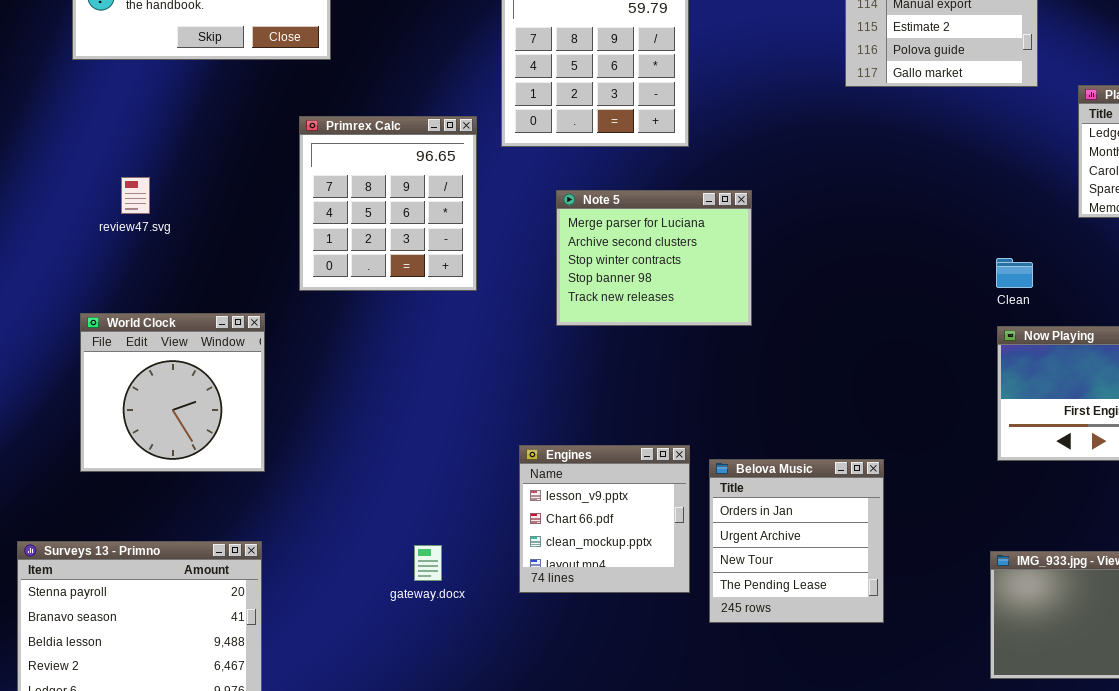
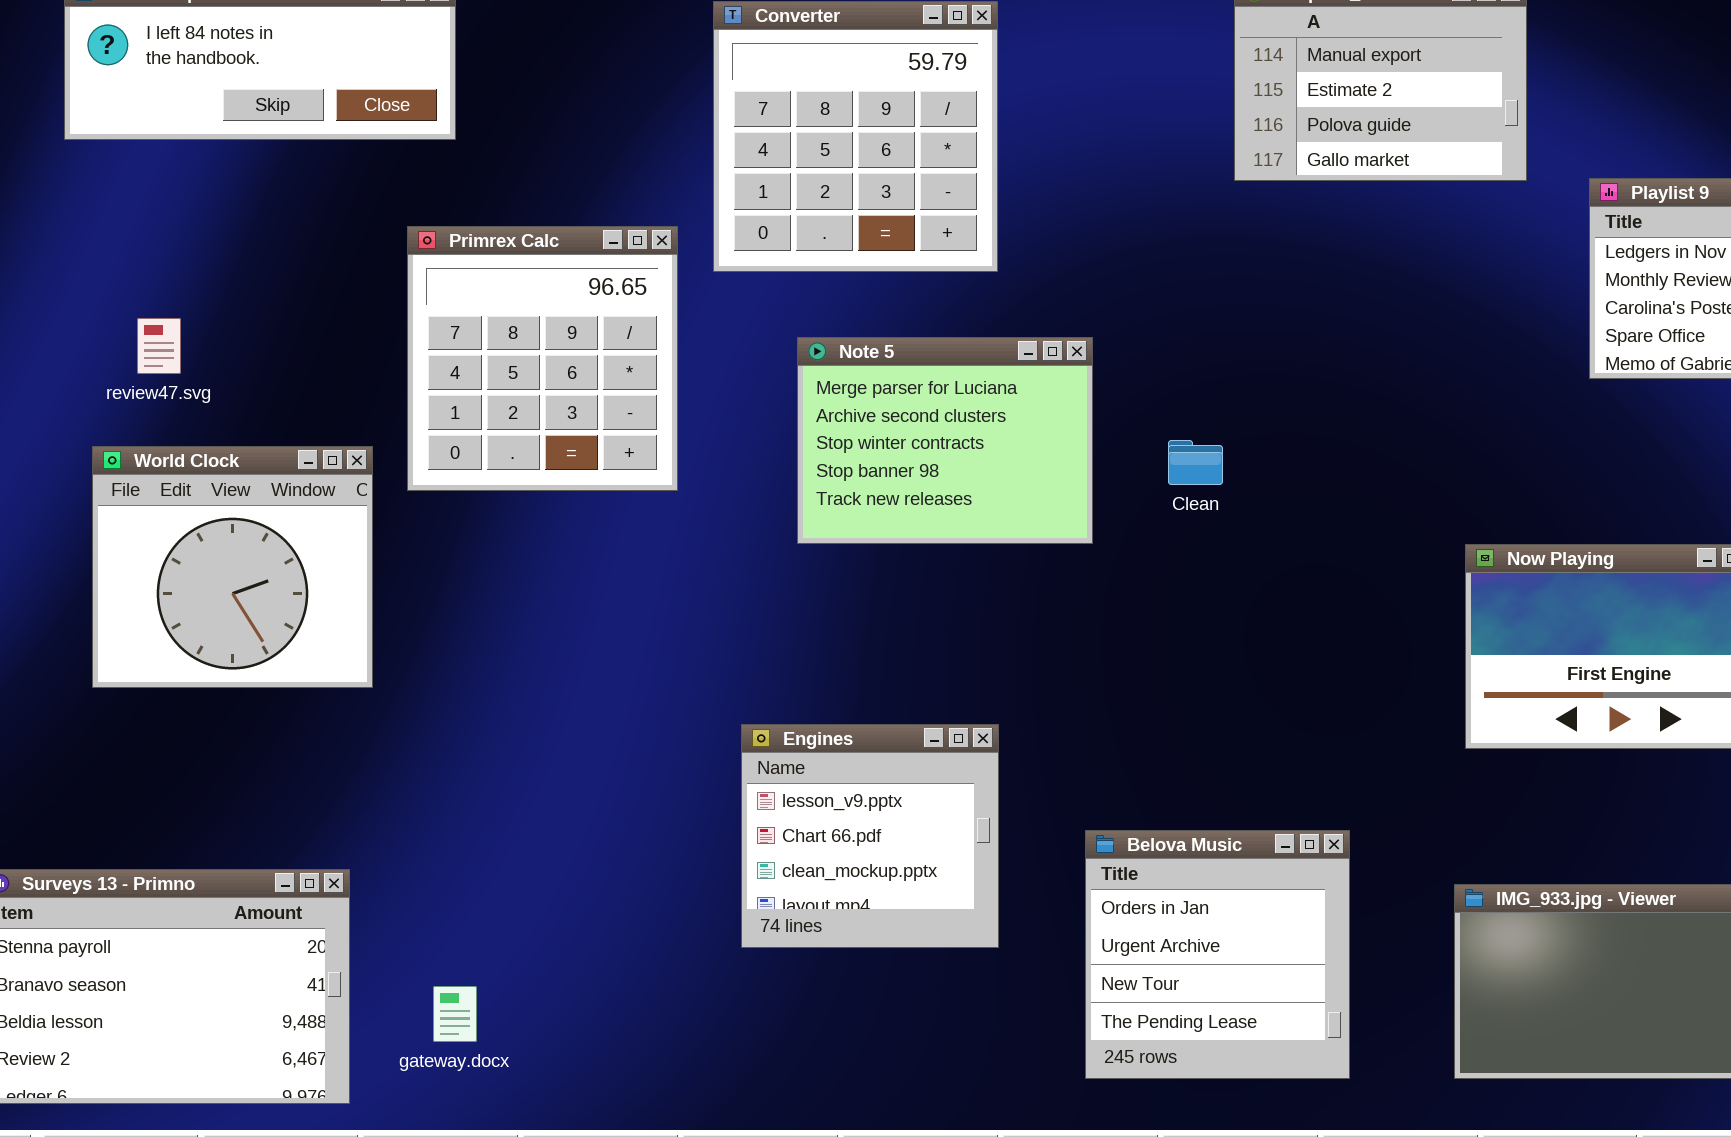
Clean: [996,258,1033,288] -> [1168,440,1223,485], moved
World Clock: [80,313,265,472] -> [92,446,373,688], moved
Belova Music: [709,459,884,623] -> [1085,830,1350,1079], moved
gateway.docx: [414,545,442,581] -> [433,986,477,1042], moved

